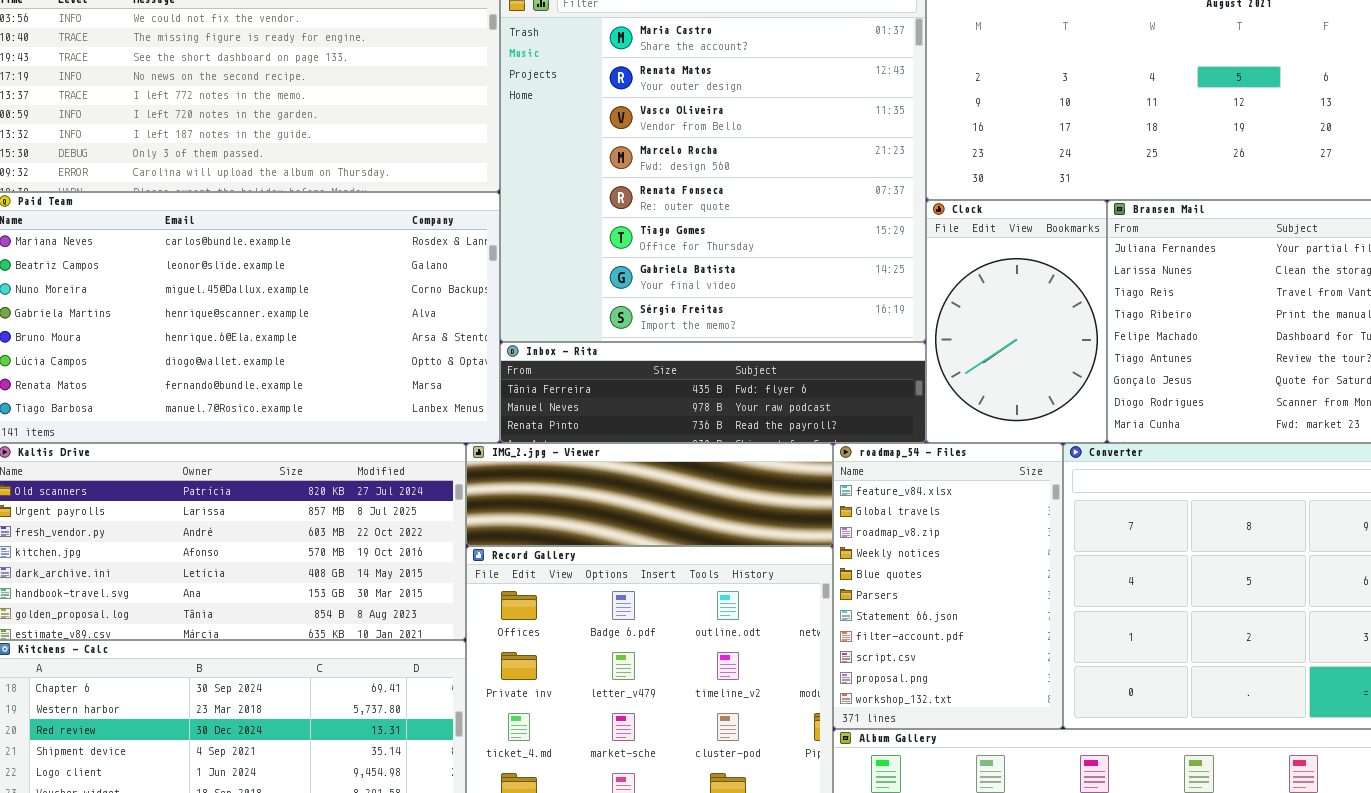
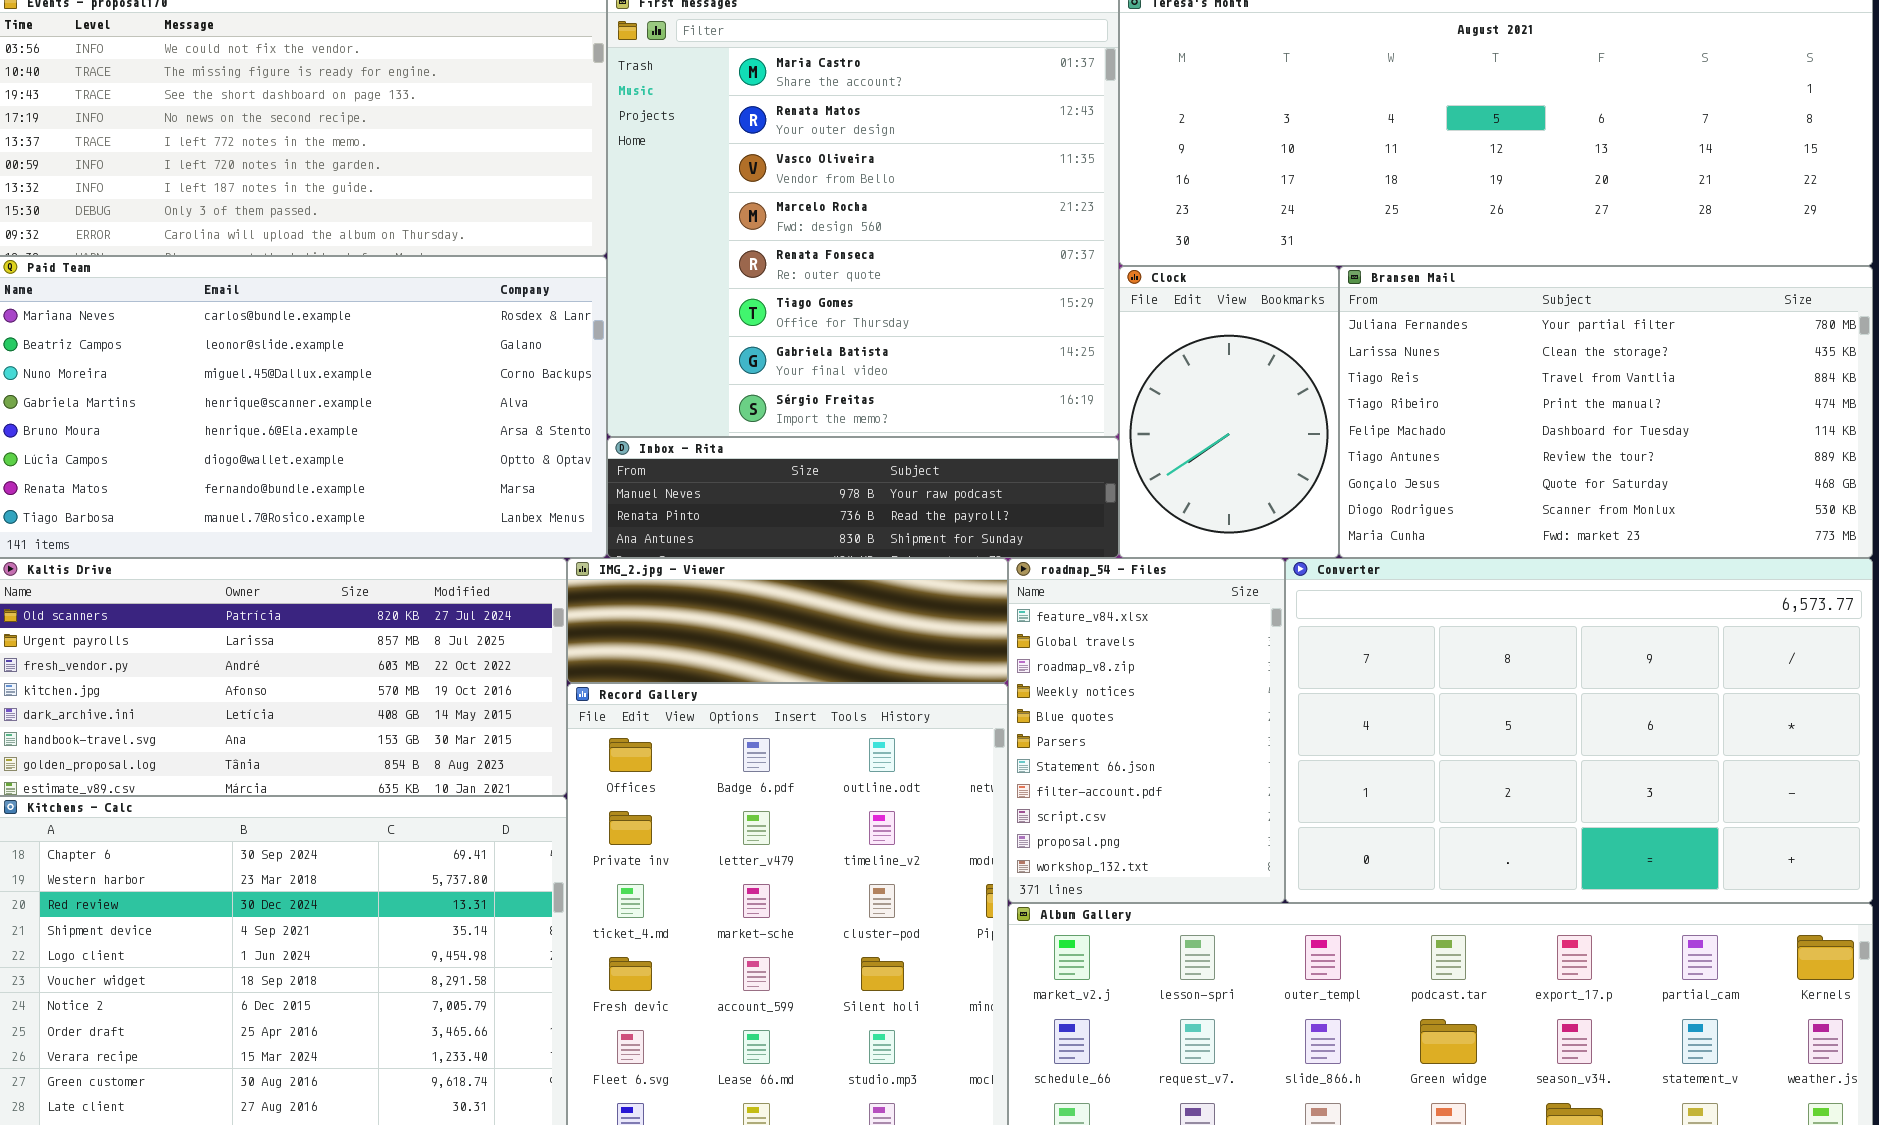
Inbox - Rita: [500,342,926,443] -> [607,437,1119,558], scrolled down 1 row

